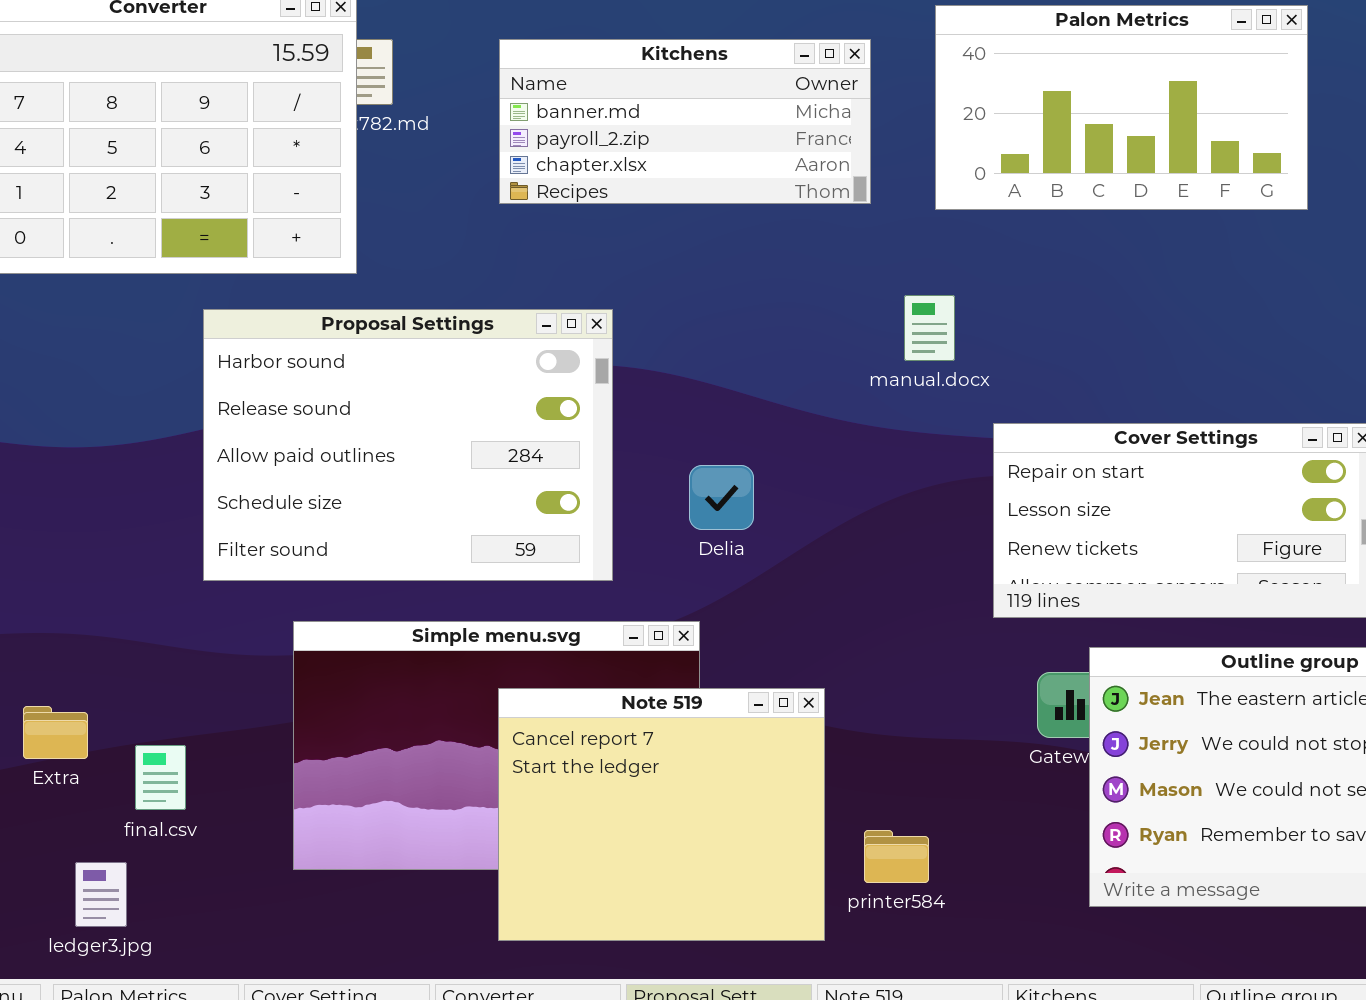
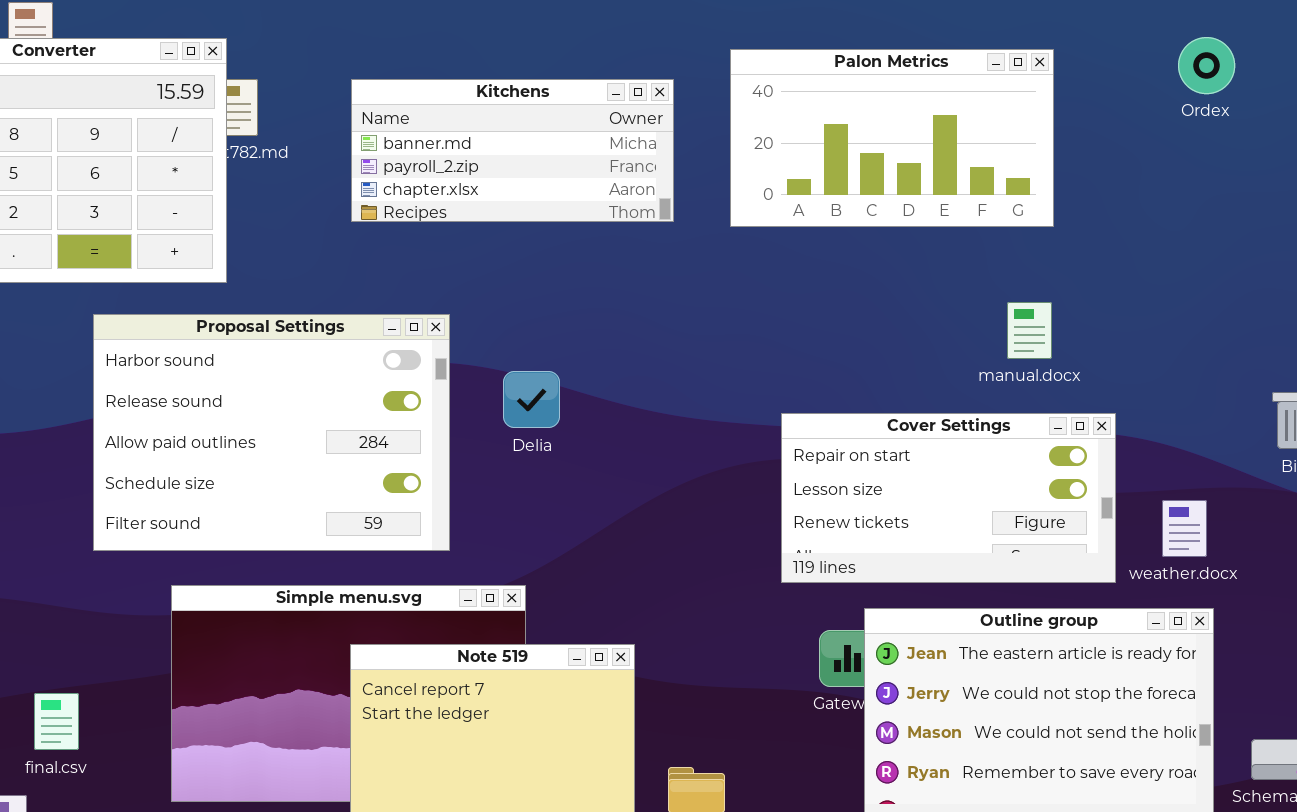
manual.docx: [904,295,955,361] -> [1007,302,1052,359], moved
Delia: [689,465,754,530] -> [503,371,560,428], moved

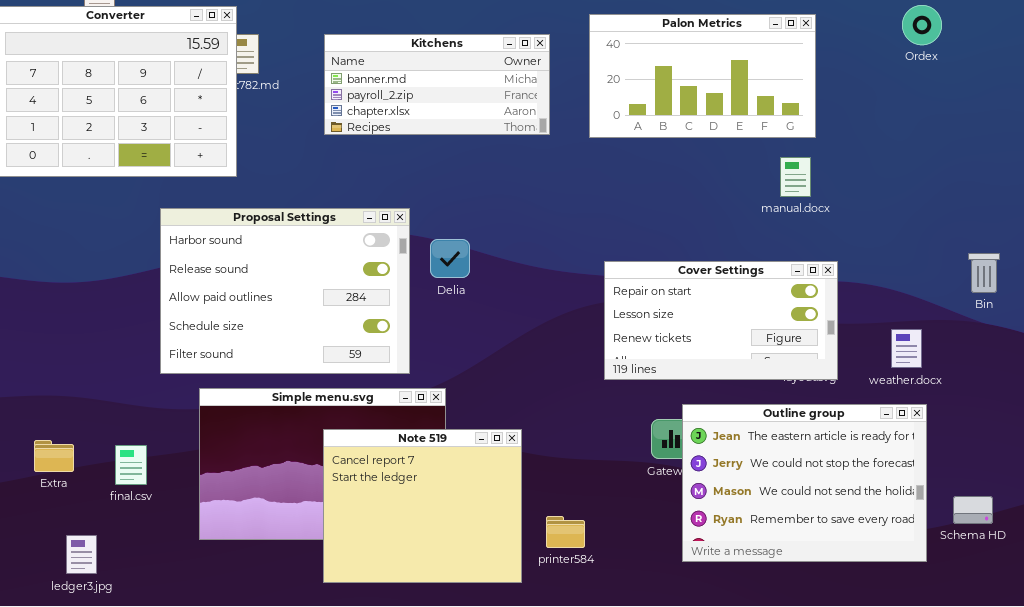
manual.docx: [1007,302,1052,359] -> [780,157,811,197], moved
Proposal Settings: [93,314,450,551] -> [160,208,410,374], moved
Cover Settings: [781,413,1116,583] -> [604,261,838,380], moved
final.csv: [34,693,79,750] -> [115,445,147,485], moved

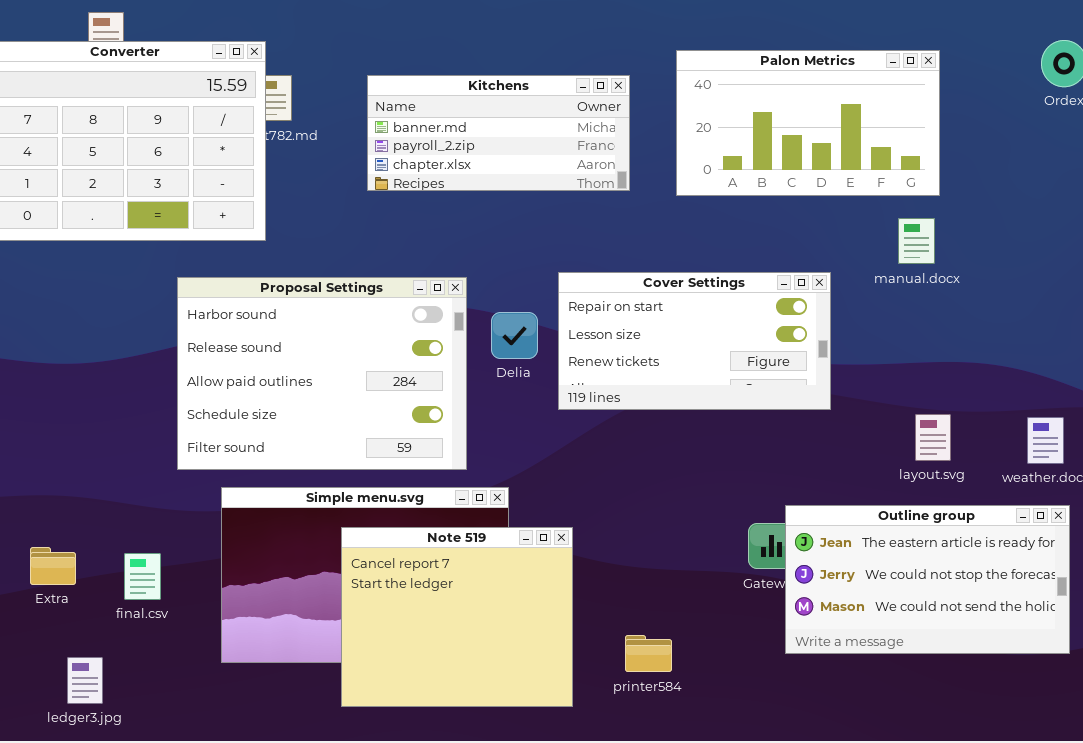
Cover Settings: [604,261,838,380] -> [558,272,831,410], moved
Outline group: [682,404,927,562] -> [785,505,1070,654], resized
Note 519: [323,429,522,583] -> [341,527,573,707], moved

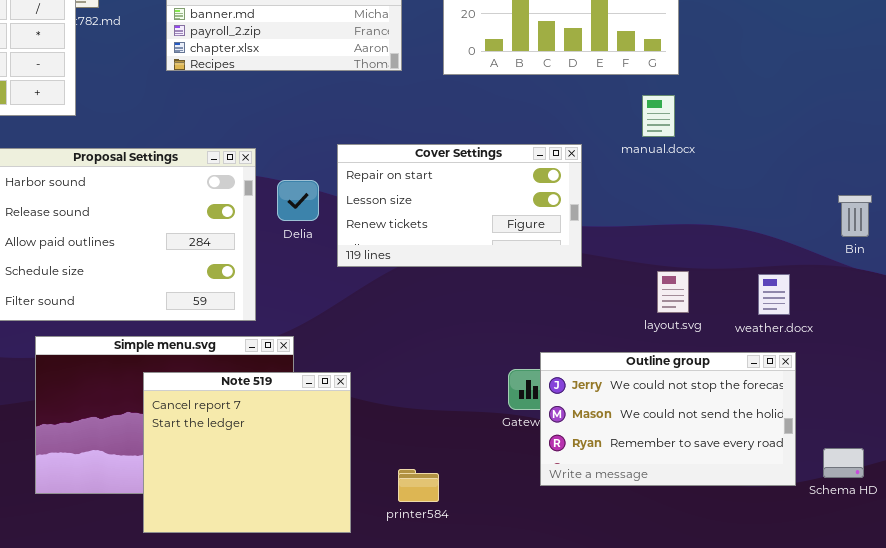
Outline group: [785,505,1070,654] -> [540,352,796,486], scrolled down 1 row

